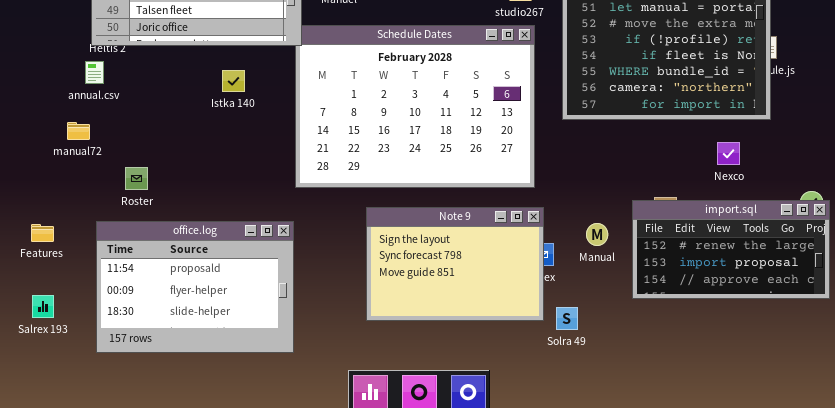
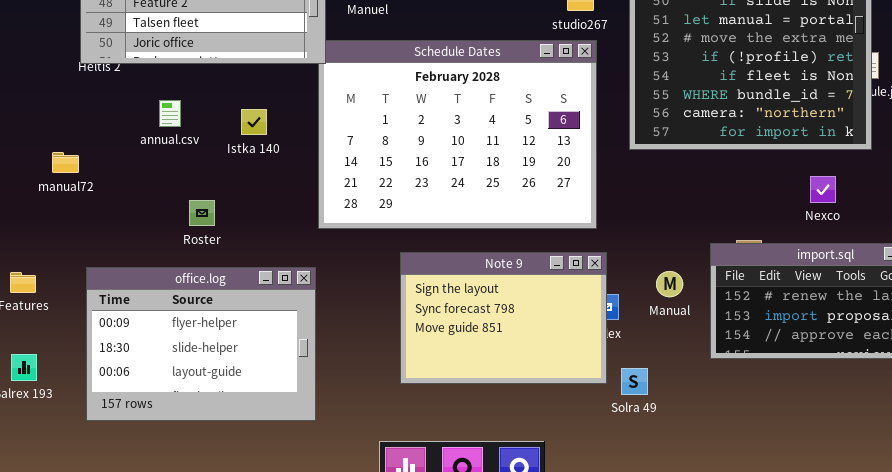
annual.csv: [85,61,104,84] -> [159,100,181,127], moved
Istka 140: [222,70,245,92] -> [241,109,267,135], moved
Roster: [125,167,148,190] -> [189,200,215,226], moved
office.log: [96,221,294,353] -> [86,267,316,421], scrolled down 1 row

